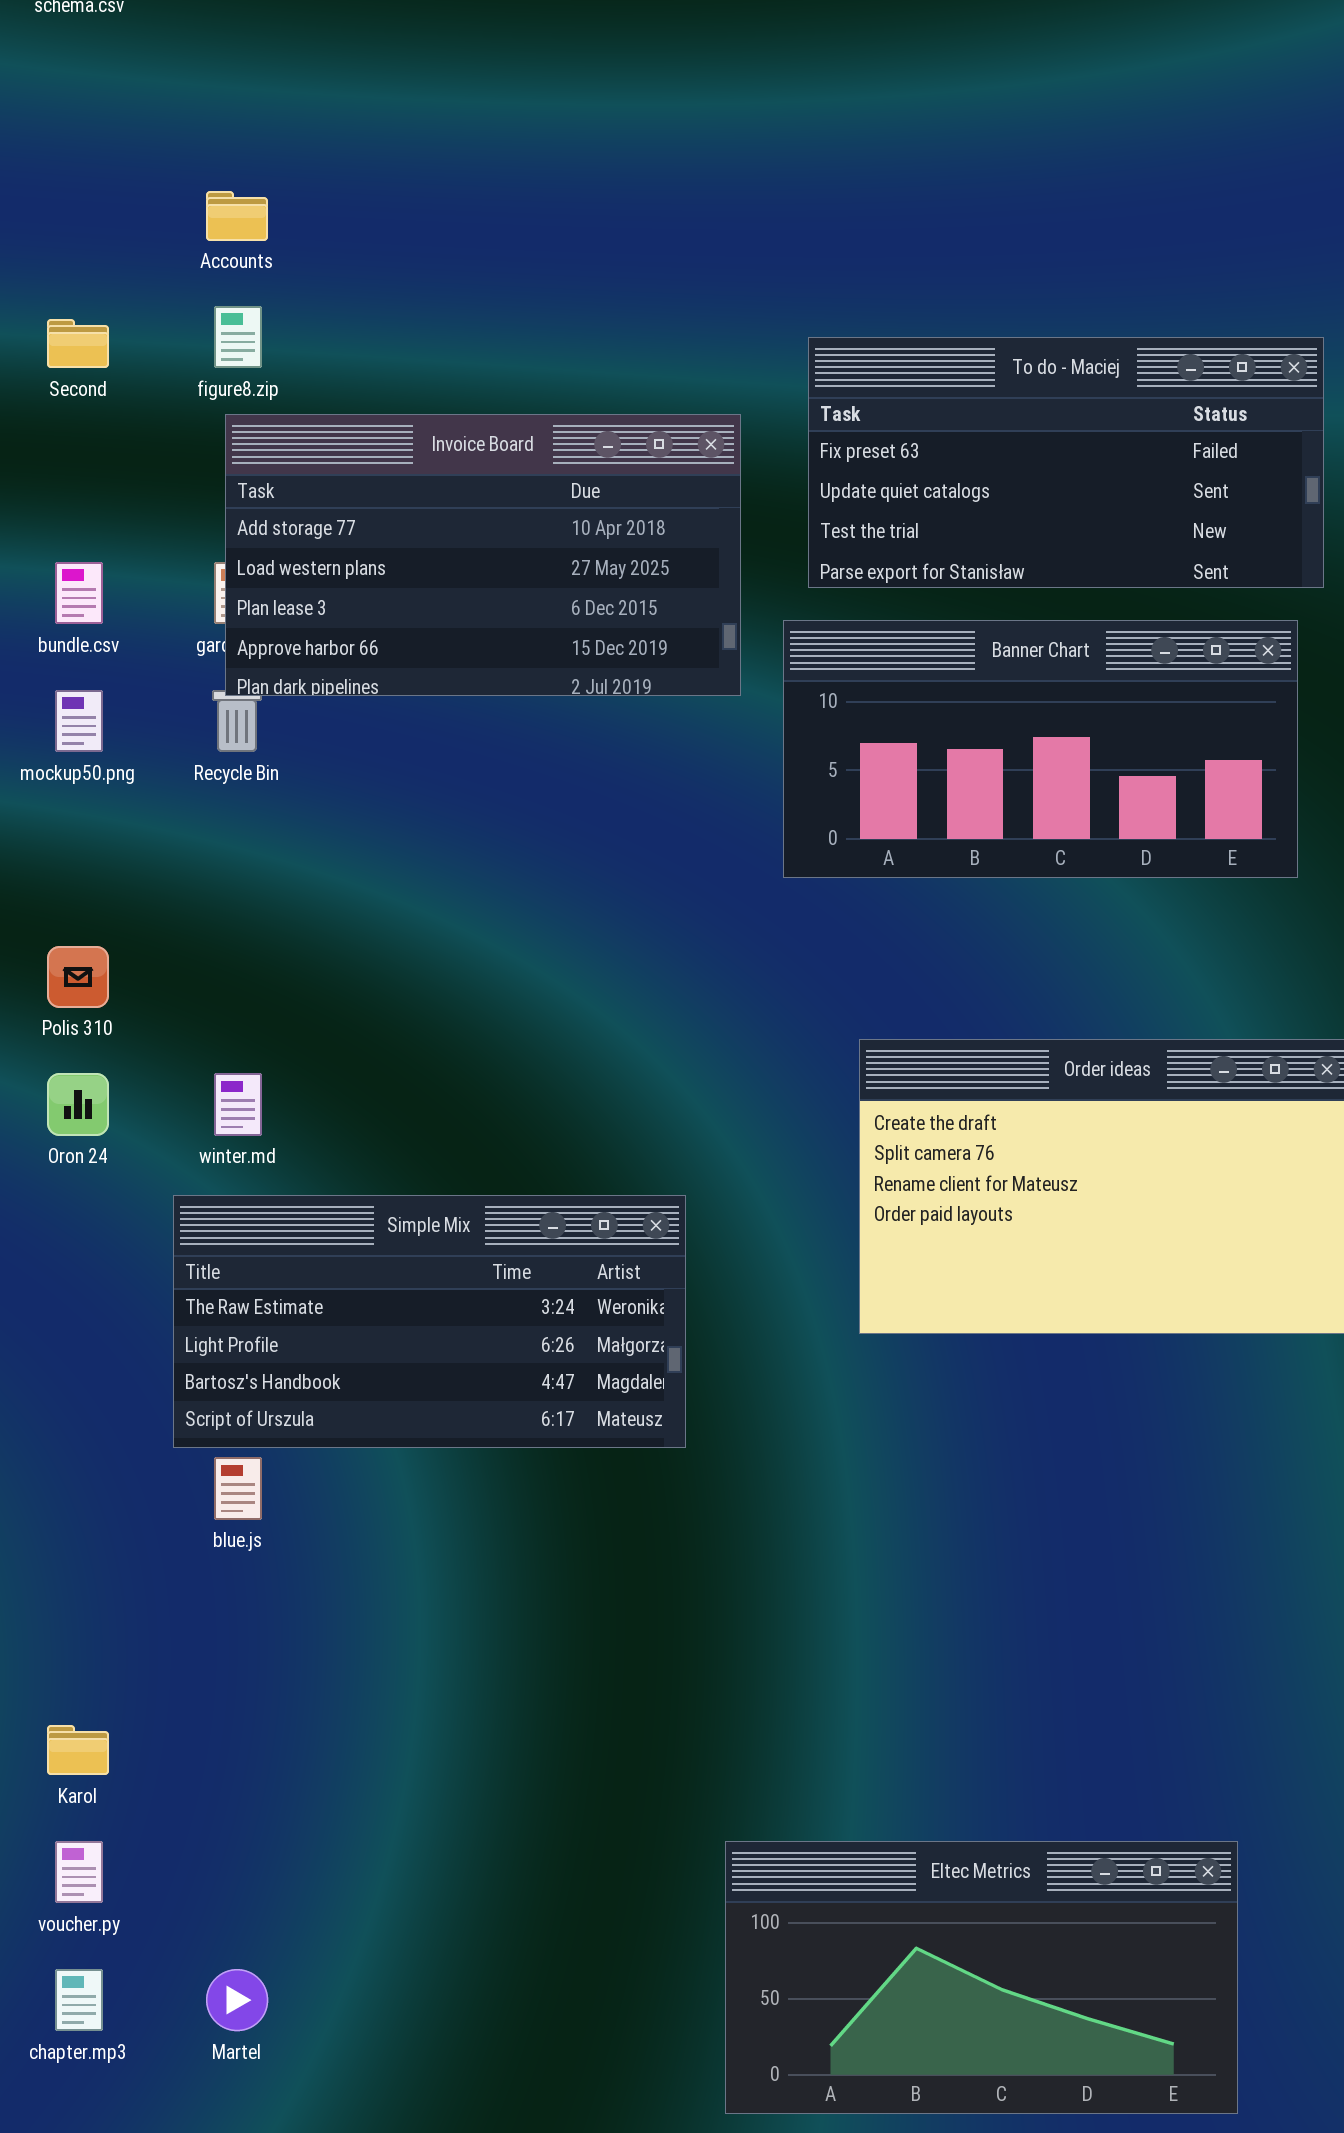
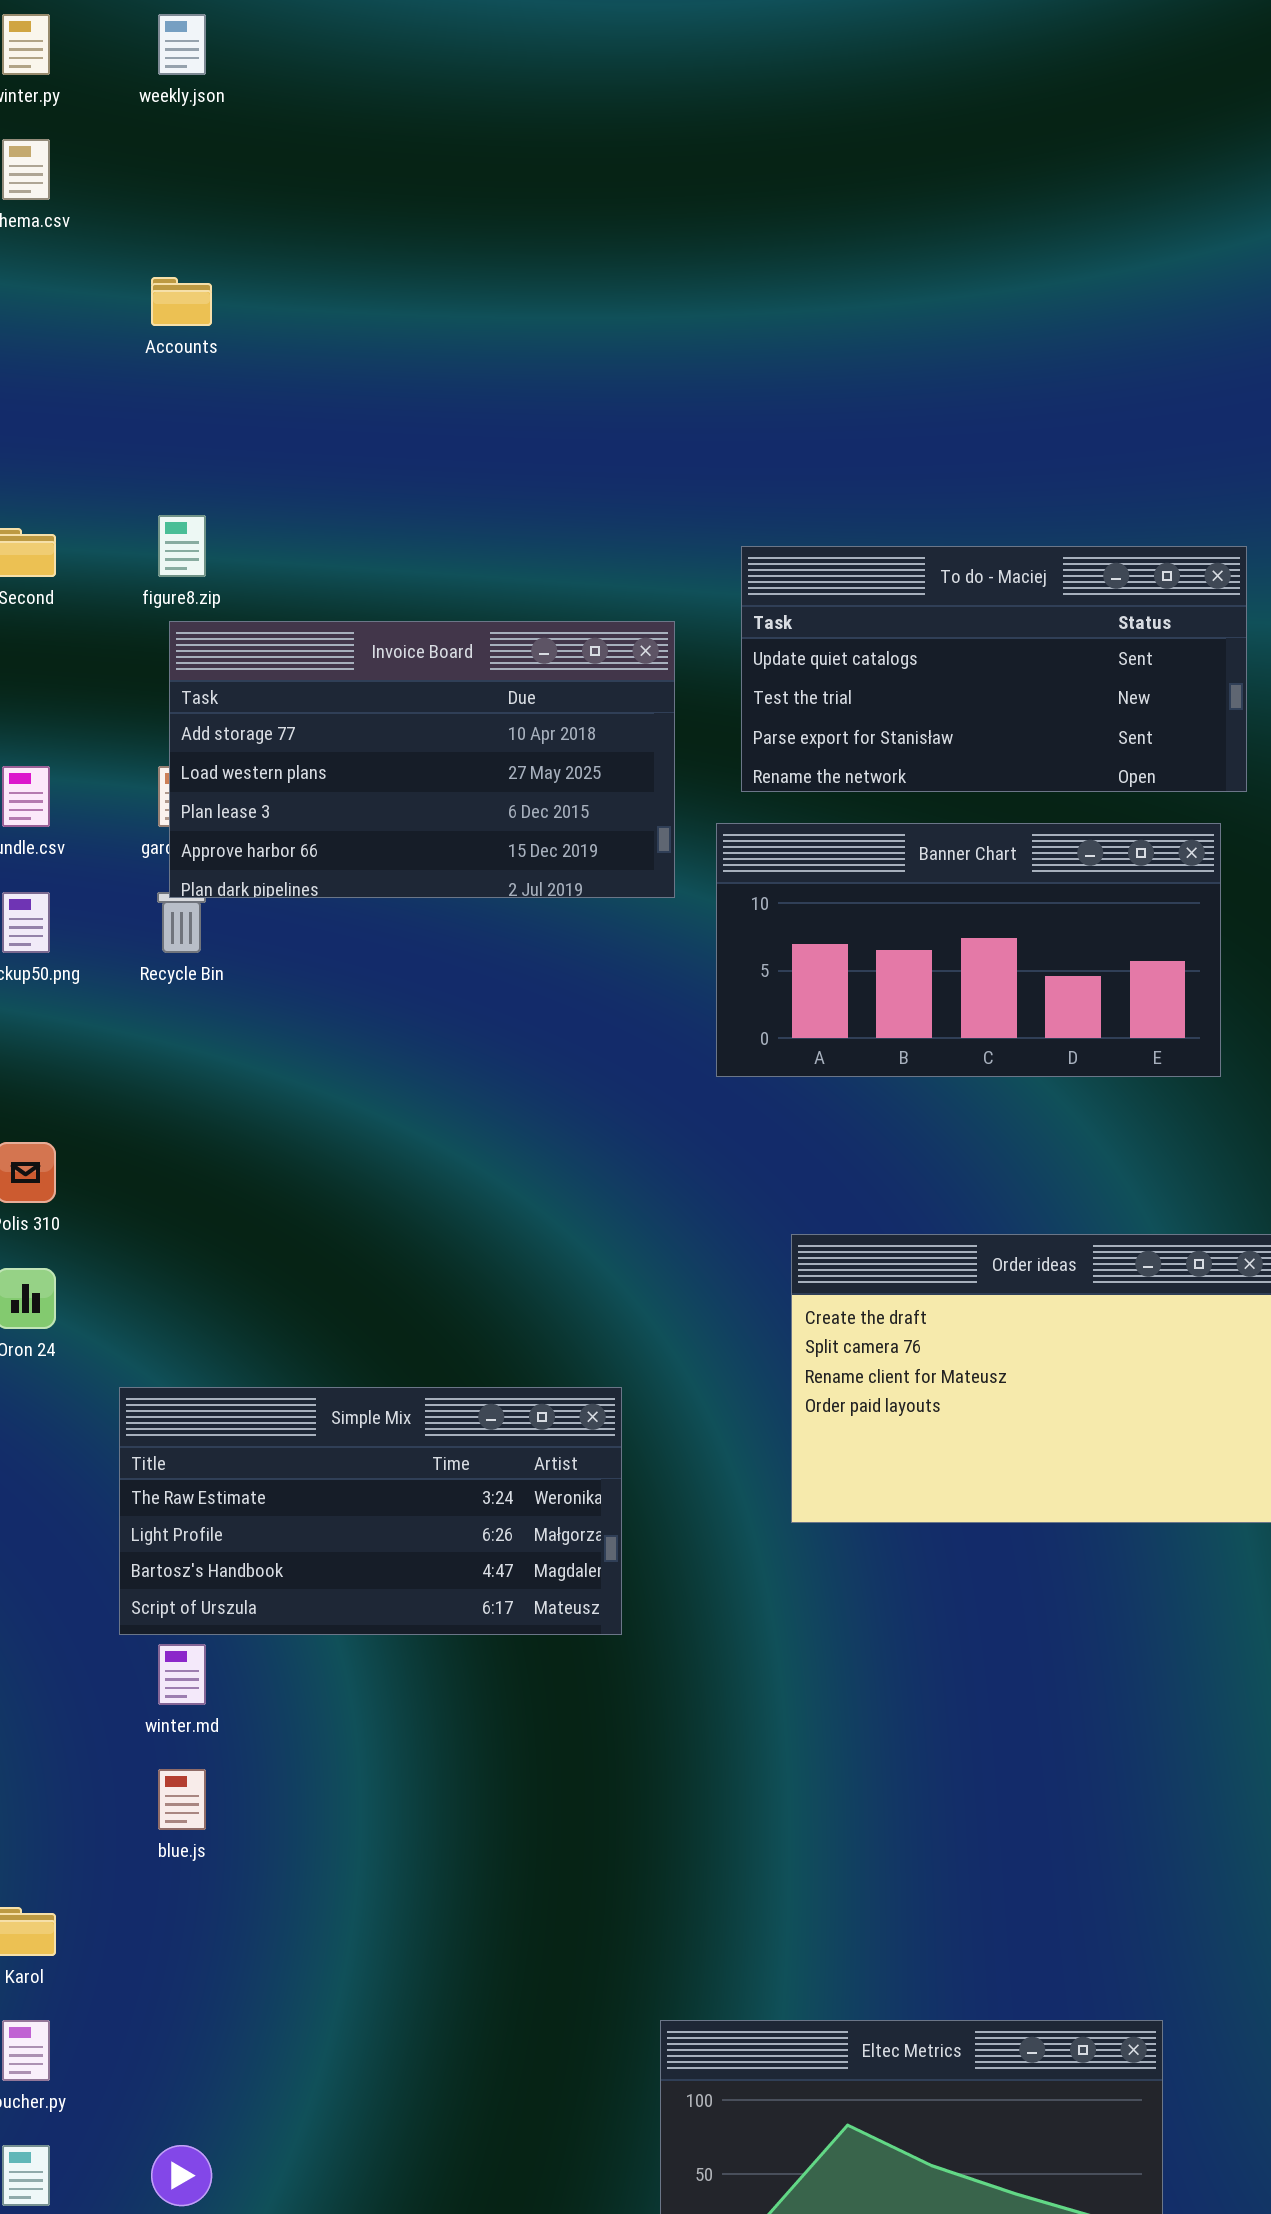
Accounts: [206,191,268,241] -> [151,277,212,326], moved
To do - Maciej: [808,337,1324,588] -> [741,546,1247,792], scrolled down 1 row
winter.md: [214,1073,262,1136] -> [158,1644,206,1705], moved
blue.js: [214,1457,262,1520] -> [158,1769,206,1830], moved

